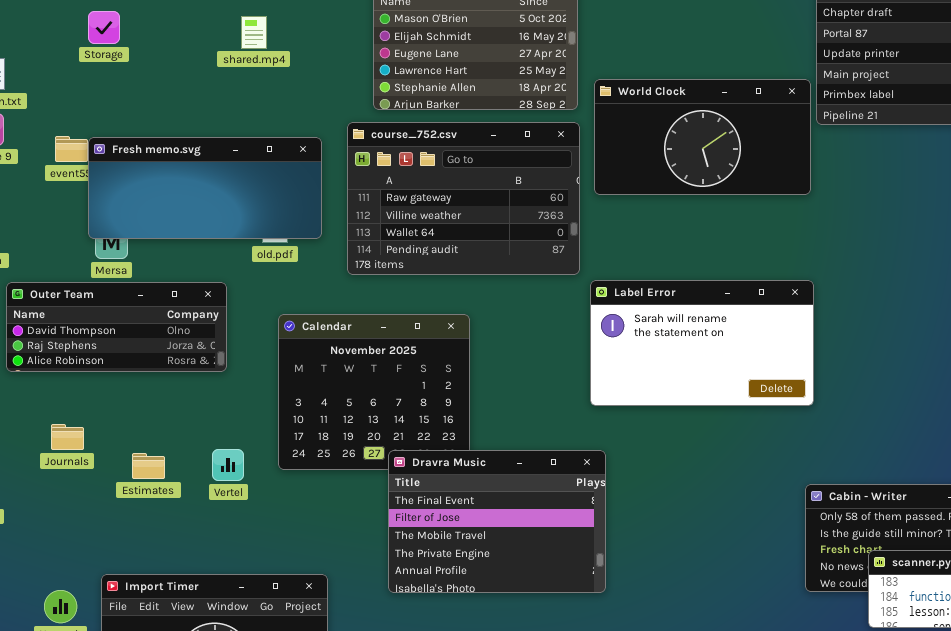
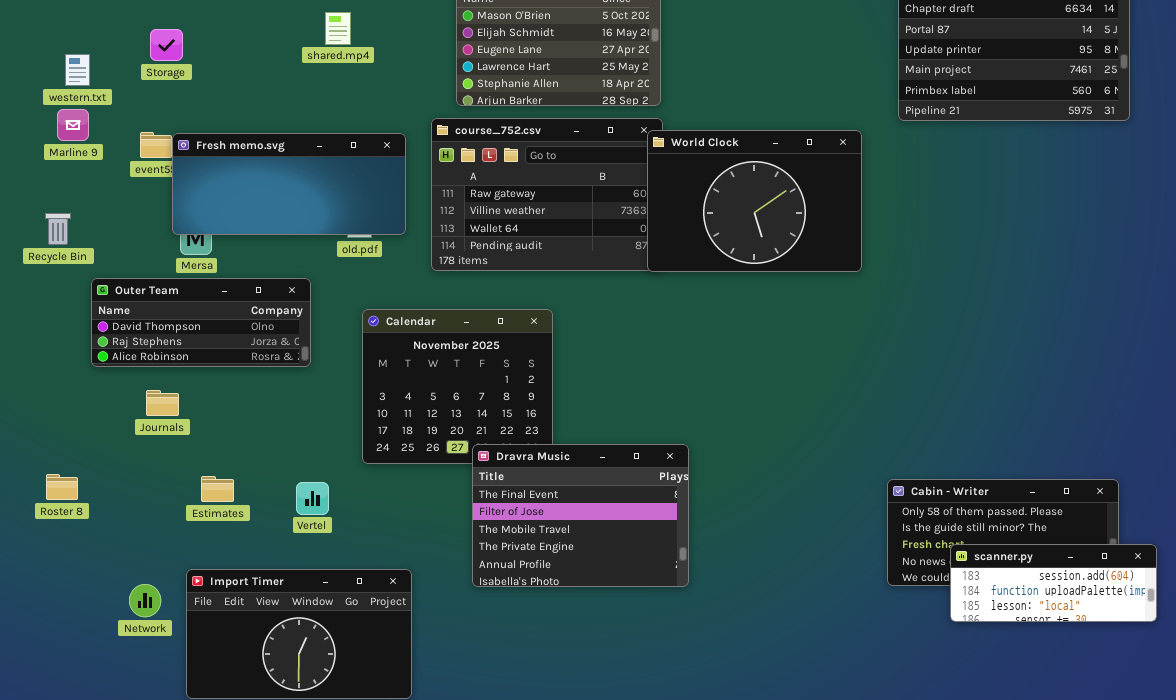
Storage: [88,11,120,44] -> [150,29,183,61], moved
World Clock: [594,79,811,195] -> [647,130,862,272], moved, resized
Label Error: [590,280,814,406] -> none, closed
Journals: [51,424,84,450] -> [146,390,179,416], moved
Vertel: [212,449,244,481] -> [296,482,329,515], moved
Estimates: [132,453,165,479] -> [201,476,234,502], moved

